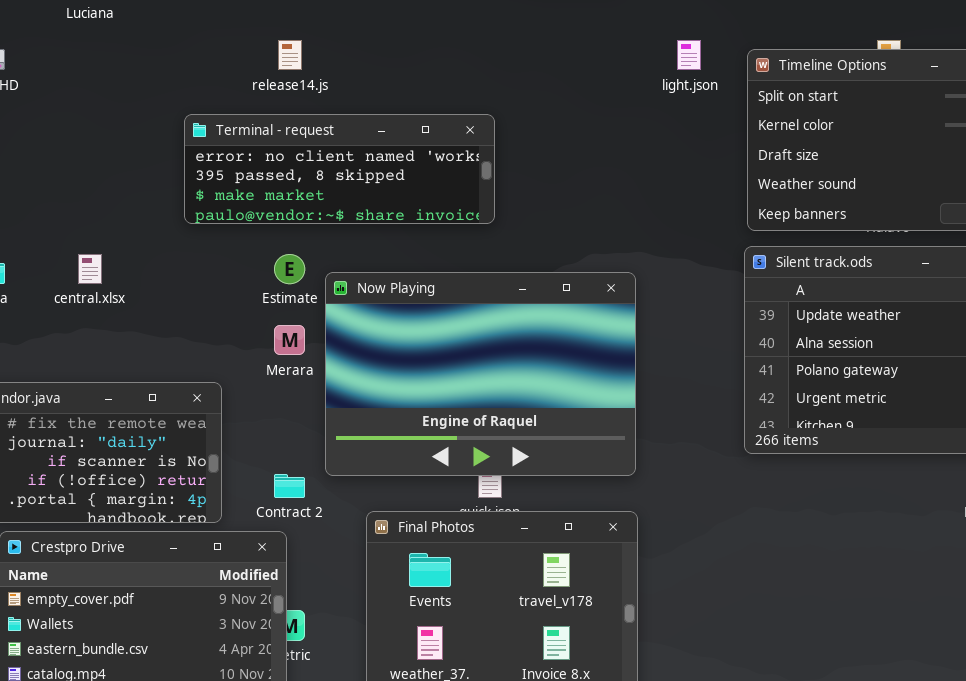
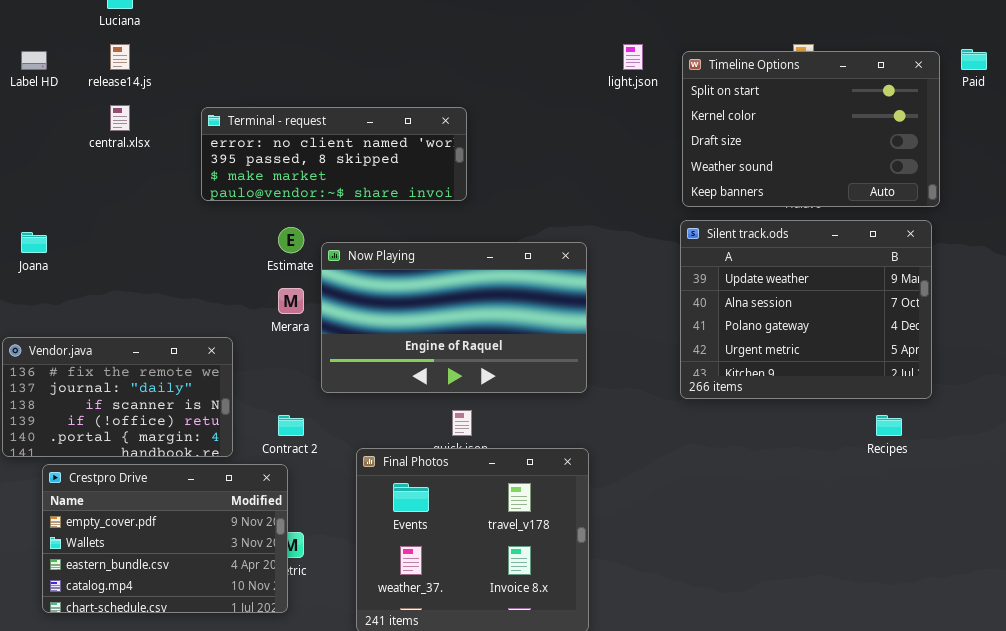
release14.js: [278,40,302,70] -> [110,44,130,70], moved
central.xlsx: [78,254,102,284] -> [110,105,130,131], moved
Now Playing: [325,272,636,476] -> [321,242,587,393], resized

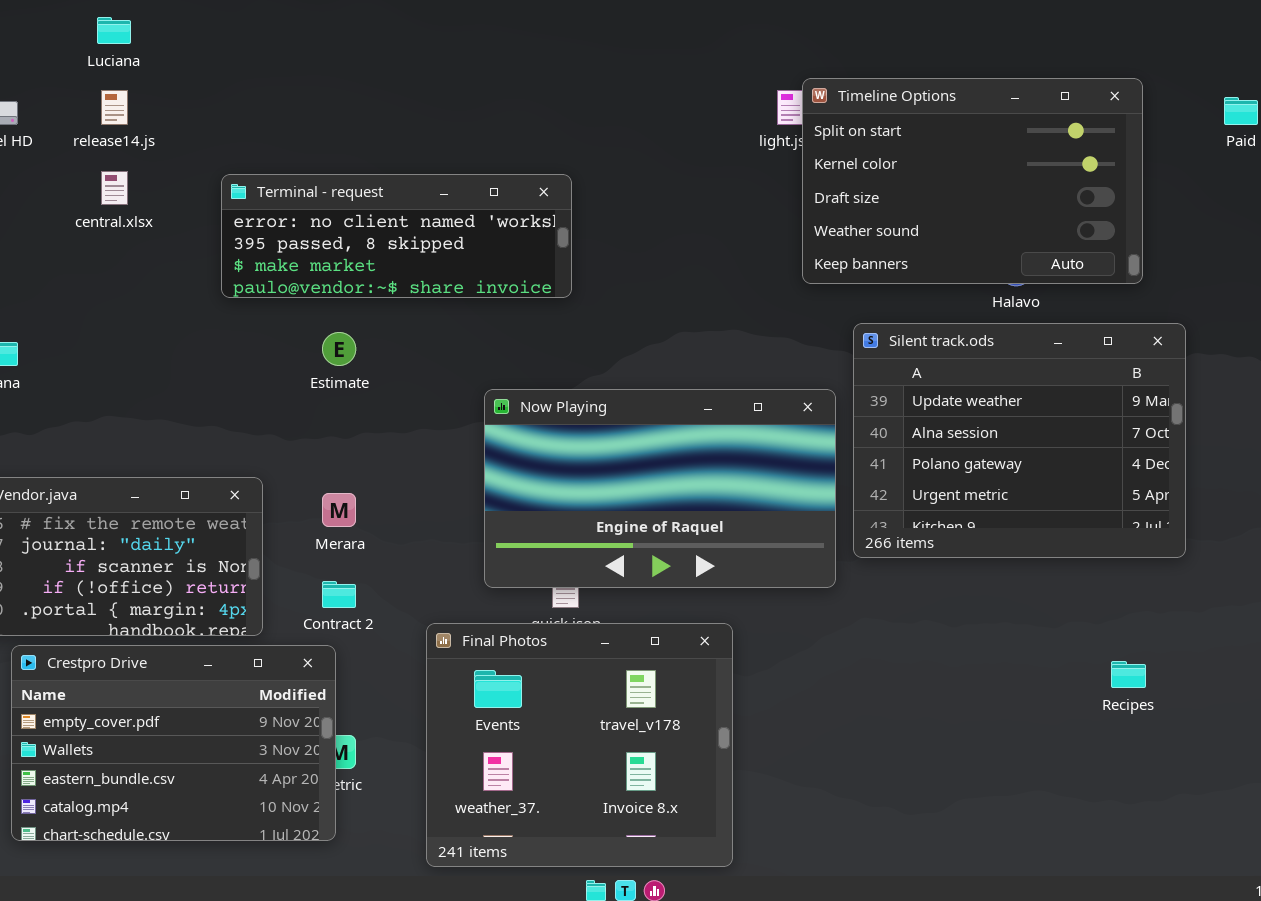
Timeline Options: [682,51,940,207] -> [802,78,1143,284], moved
Now Playing: [321,242,587,393] -> [484,389,836,588], moved
Merara: [278,288,304,314] -> [322,493,356,527], moved
Recipes: [876,415,902,436] -> [1111,661,1146,688], moved

